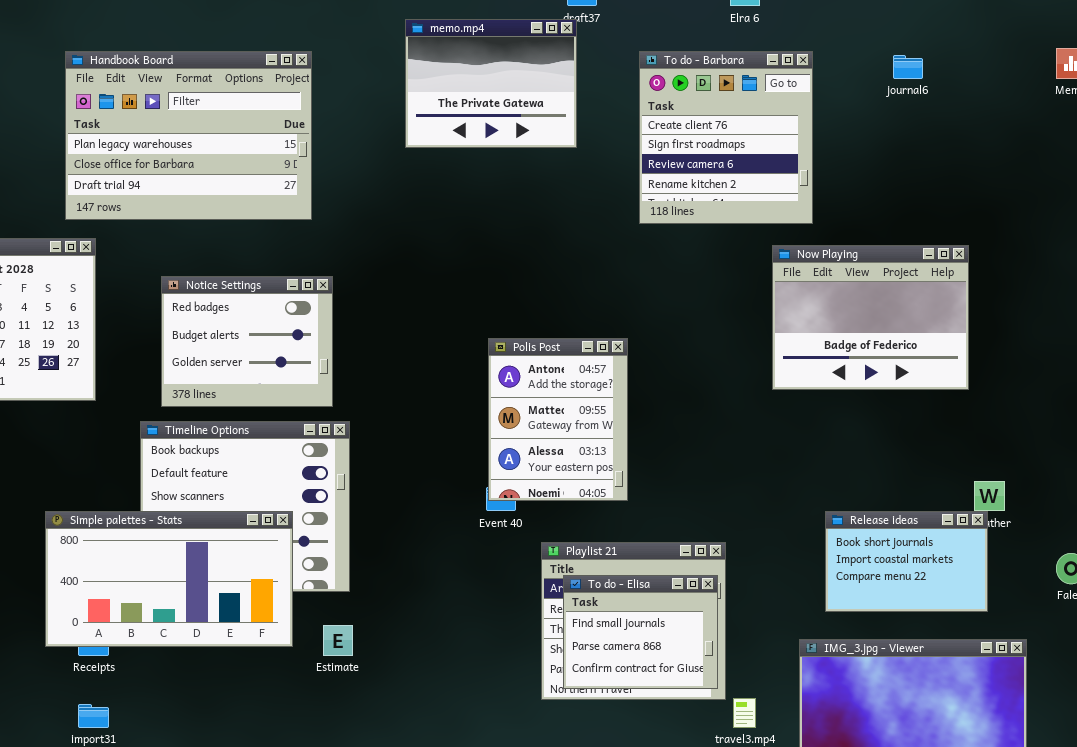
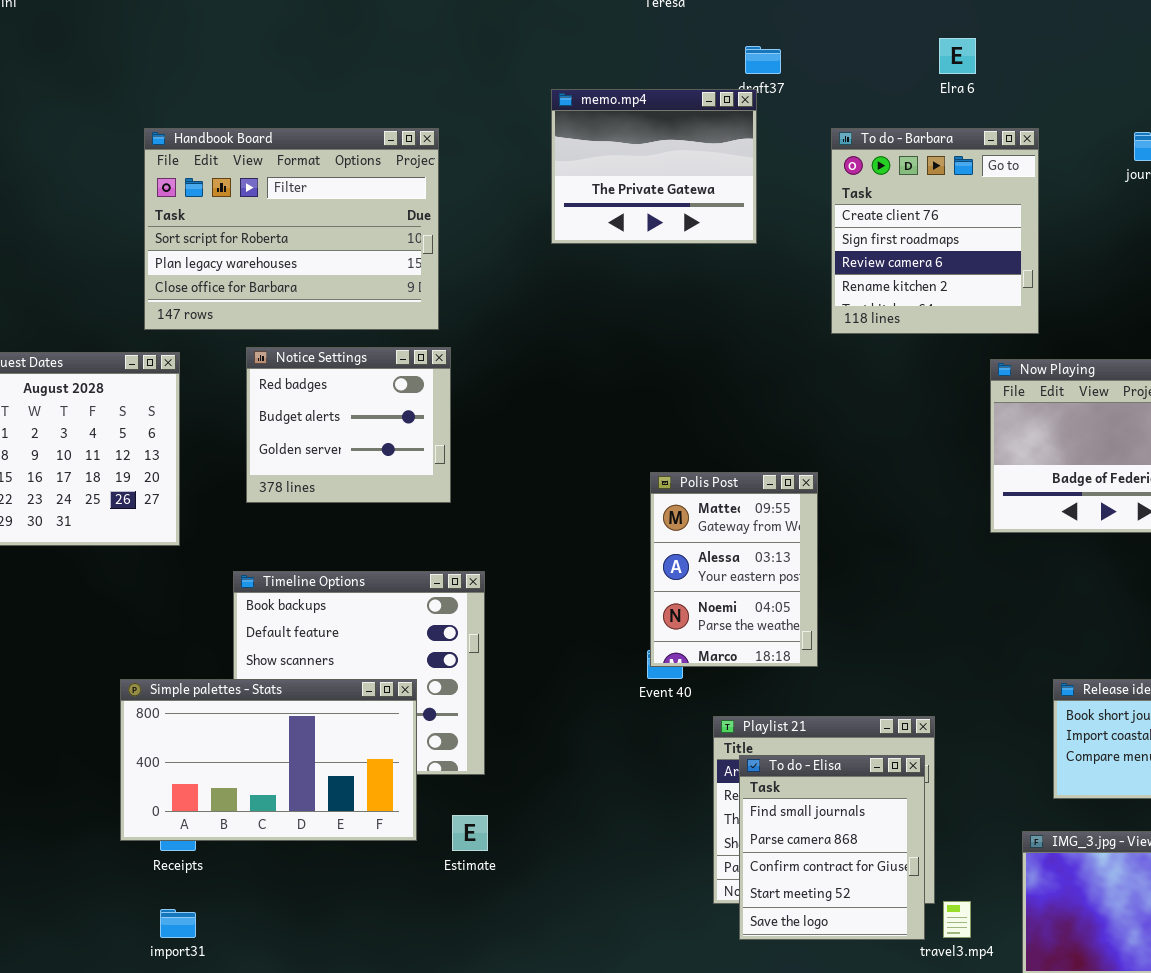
Handbook Board: [65,51,312,220] -> [144,128,439,330], scrolled up 1 row
Notice Settings: [161,276,333,407] -> [246,347,451,503], moved
Polis Post: [488,338,628,501] -> [650,472,818,667], scrolled down 1 row
To do - Elisa: [563,575,718,689] -> [739,755,925,940], resized

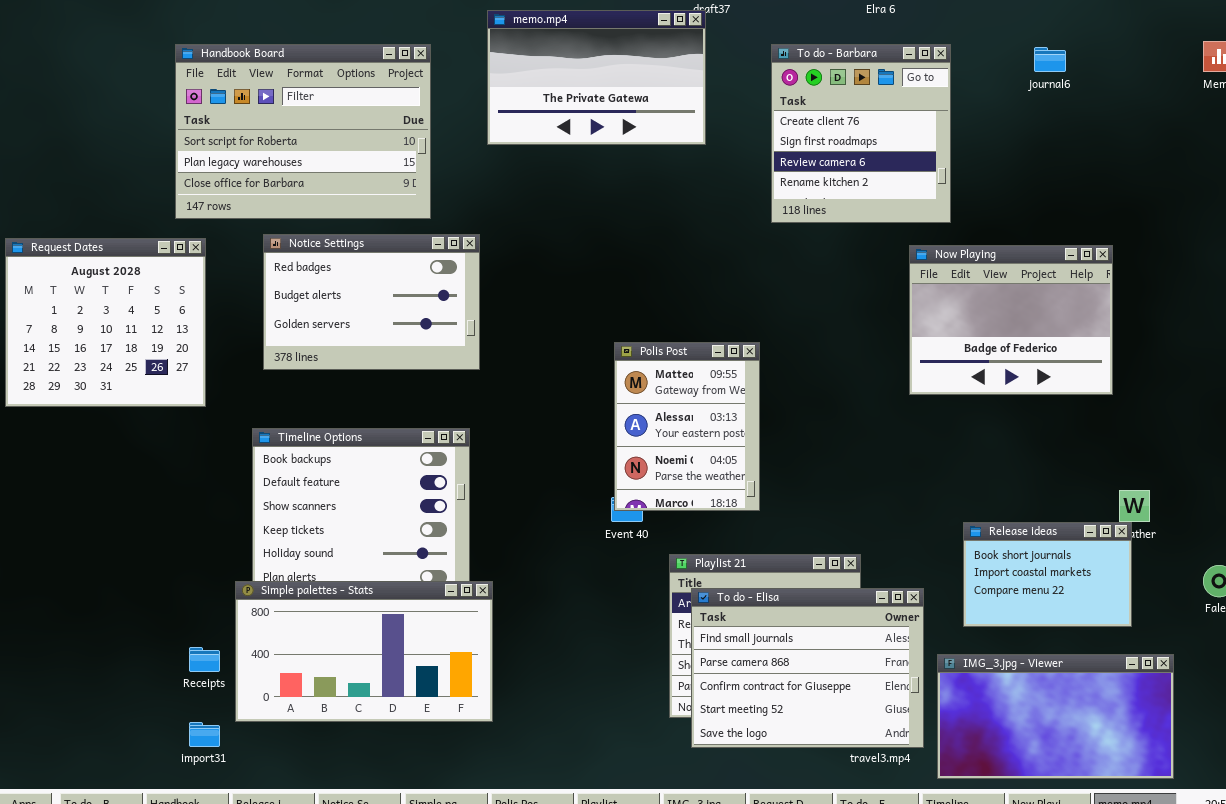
memo.mp4: [551,89,757,244] -> [487,10,706,145], resized
Notice Settings: [246,347,451,503] -> [263,234,480,370], resized
Simple palettes - Stats: [120,679,417,841] -> [235,581,493,722], moved
To do - Elisa: [739,755,925,940] -> [691,588,924,748], resized

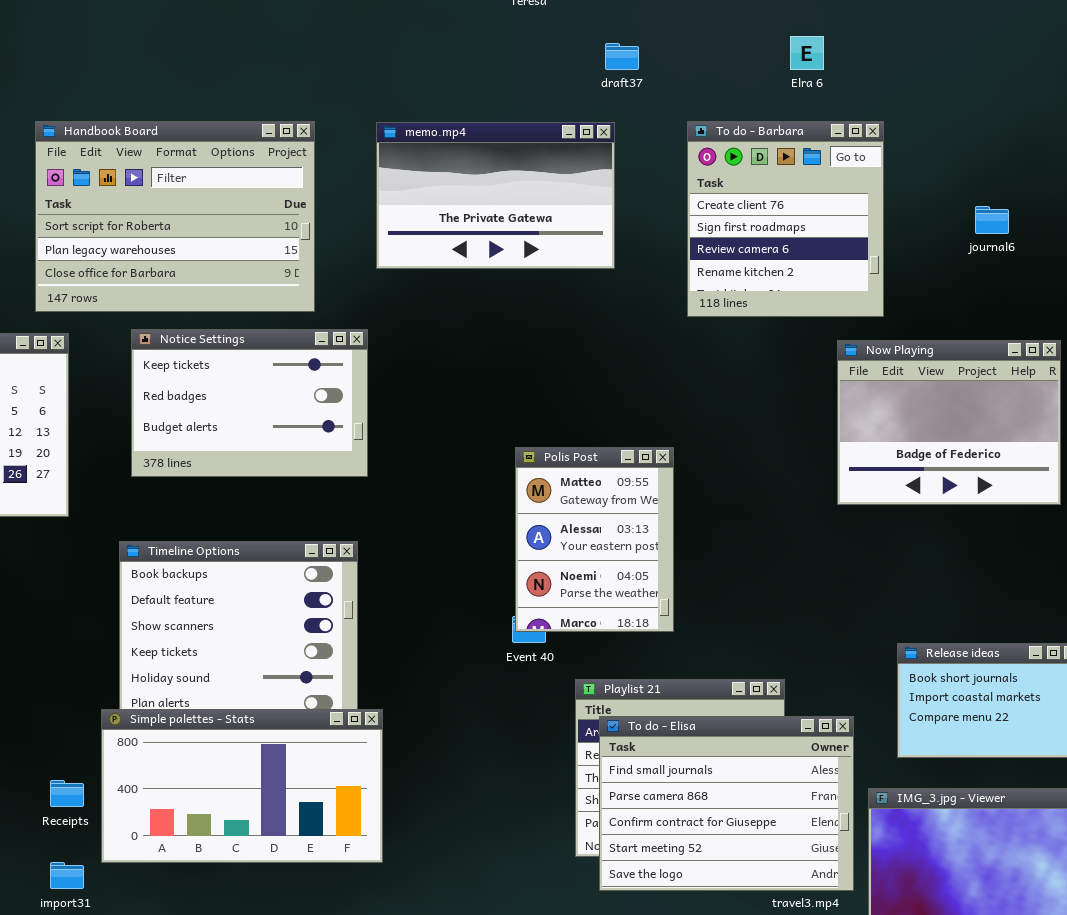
memo.mp4: [487,10,706,145] -> [376,122,615,269], moved
journal6: [1034,47,1066,72] -> [975,206,1009,234], moved
Notice Settings: [263,234,480,370] -> [131,329,368,477], scrolled up 1 row

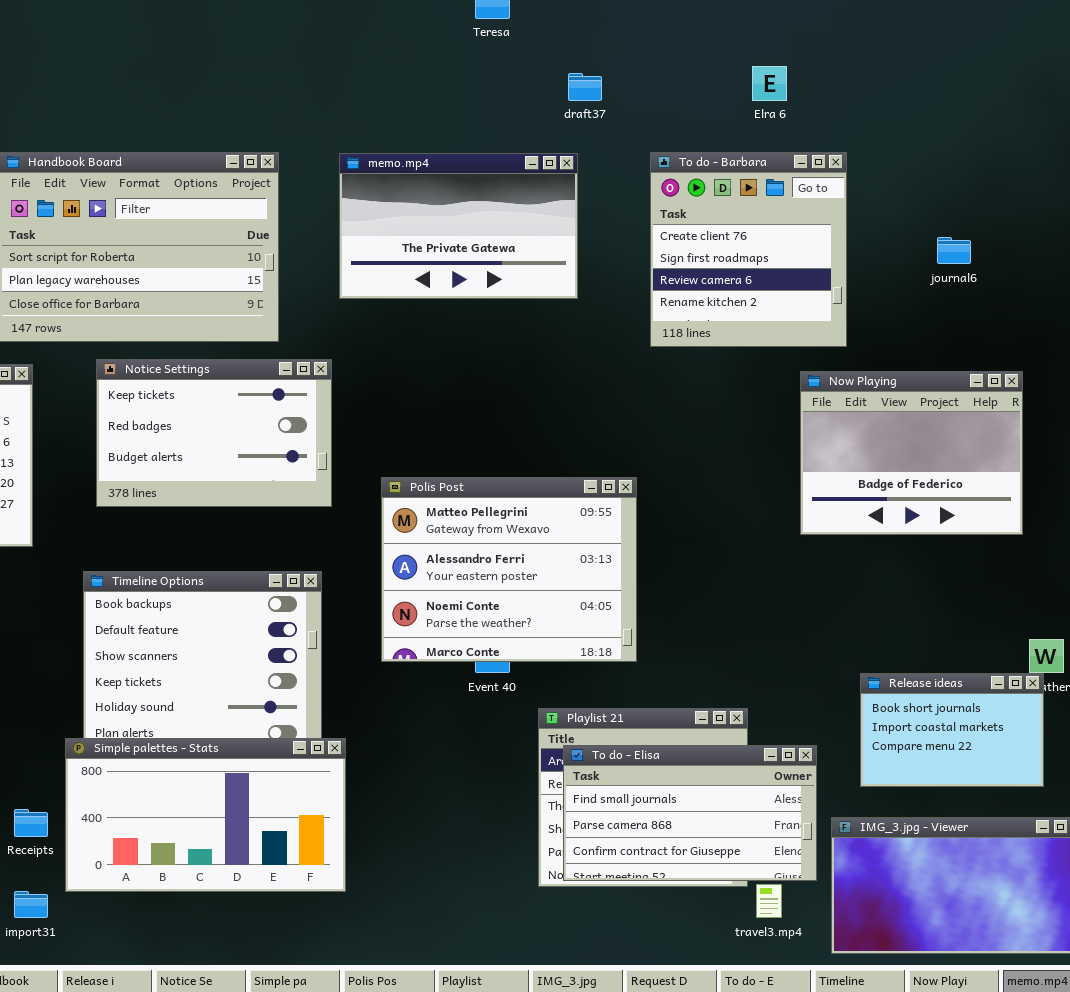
Polis Post: [515,447,674,632] -> [381,477,637,662], resized
To do - Elisa: [599,716,854,891] -> [563,745,817,881], resized

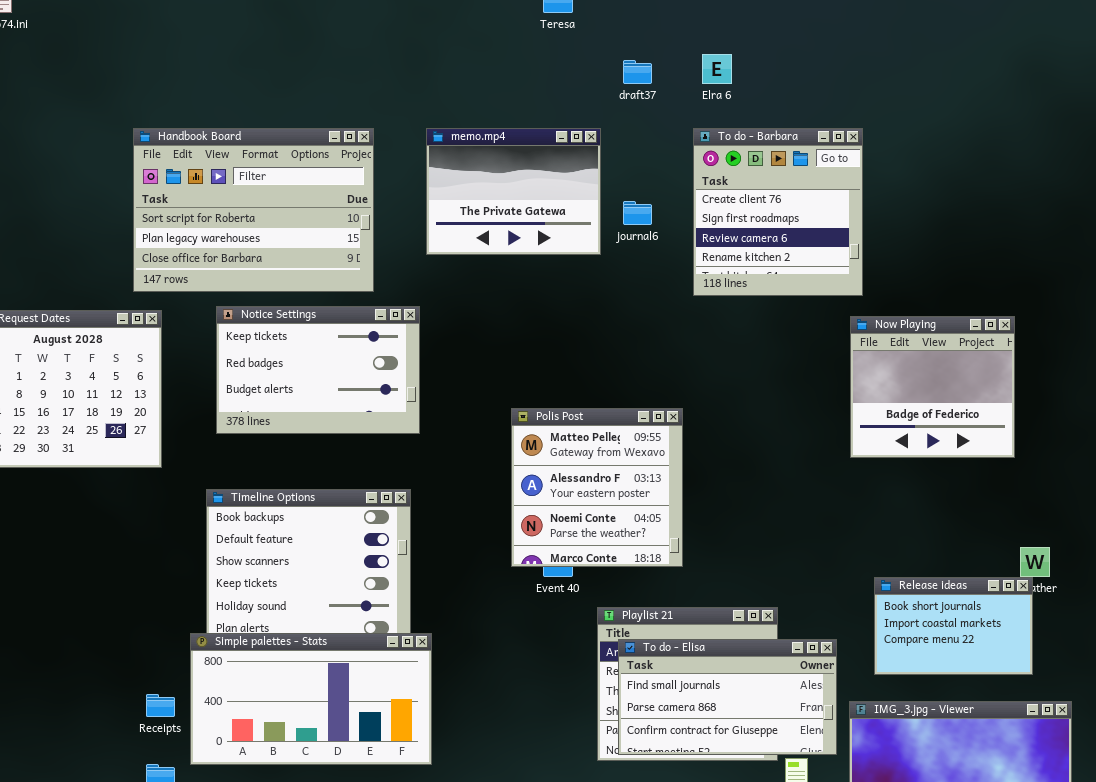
Elra 6: [752,66,787,101] -> [702,54,732,84], moved
memo.mp4: [339,153,578,299] -> [426,128,601,255], resized
journal6: [937,237,971,264] -> [623,201,652,225], moved
Now Playing: [800,371,1023,535] -> [850,316,1015,458], resized
Polis Post: [381,477,637,662] -> [511,408,683,567], resized

